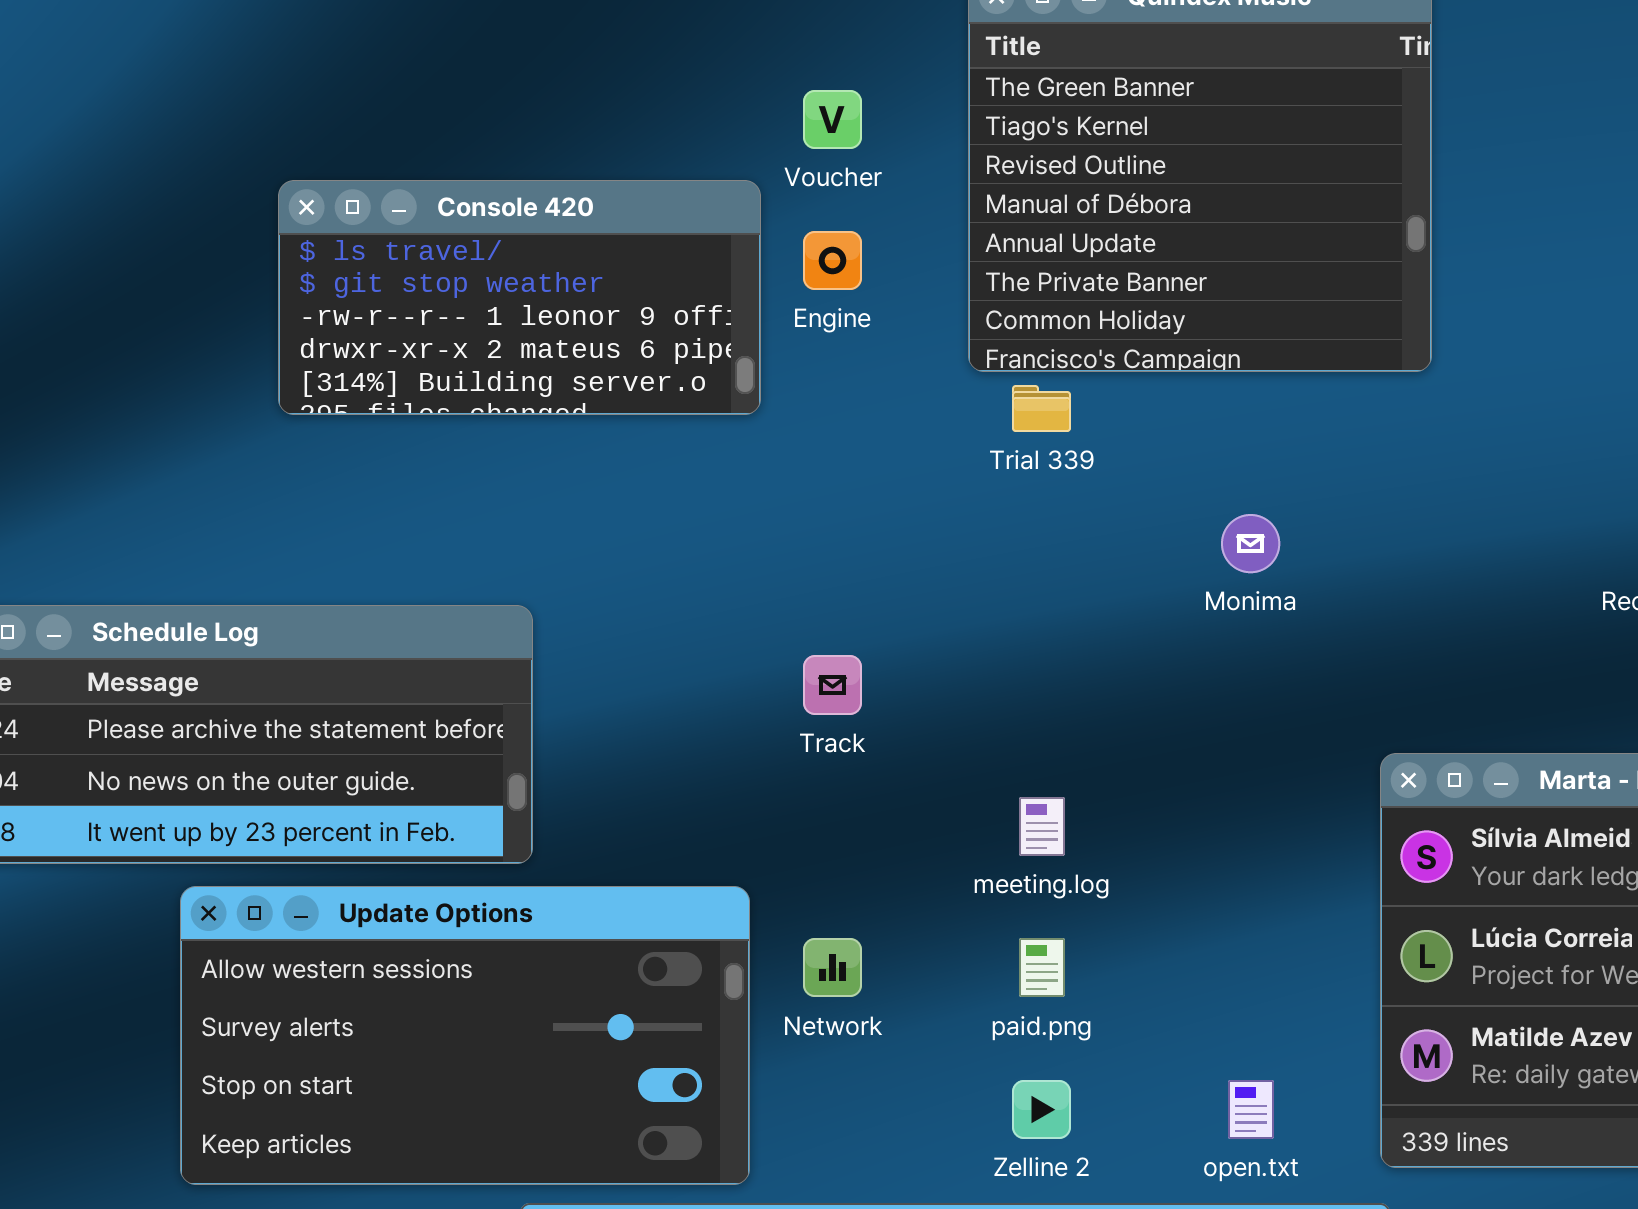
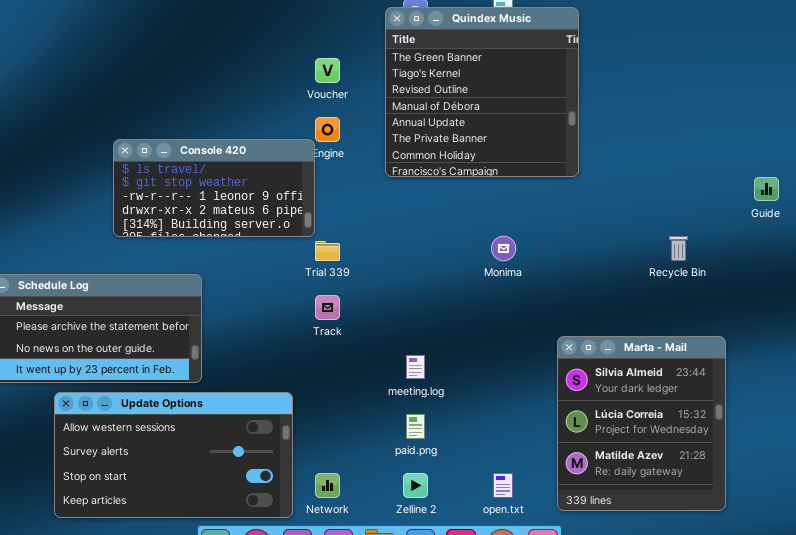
Console 420: [278,180,761,415] -> [113,139,315,237], moved
Trial 339: [1012,385,1071,432] -> [315,241,340,261], moved
Network: [803,938,862,997] -> [315,473,340,498], moved

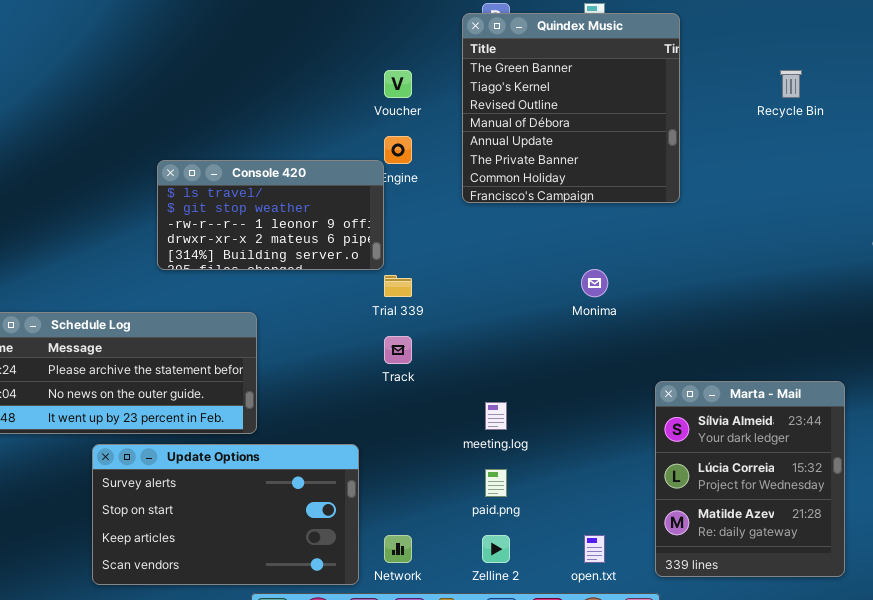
Recycle Bin: [669,236,688,261] -> [780,70,802,98], moved
Update Options: [54,392,293,518] -> [92,444,359,585], scrolled down 1 row

